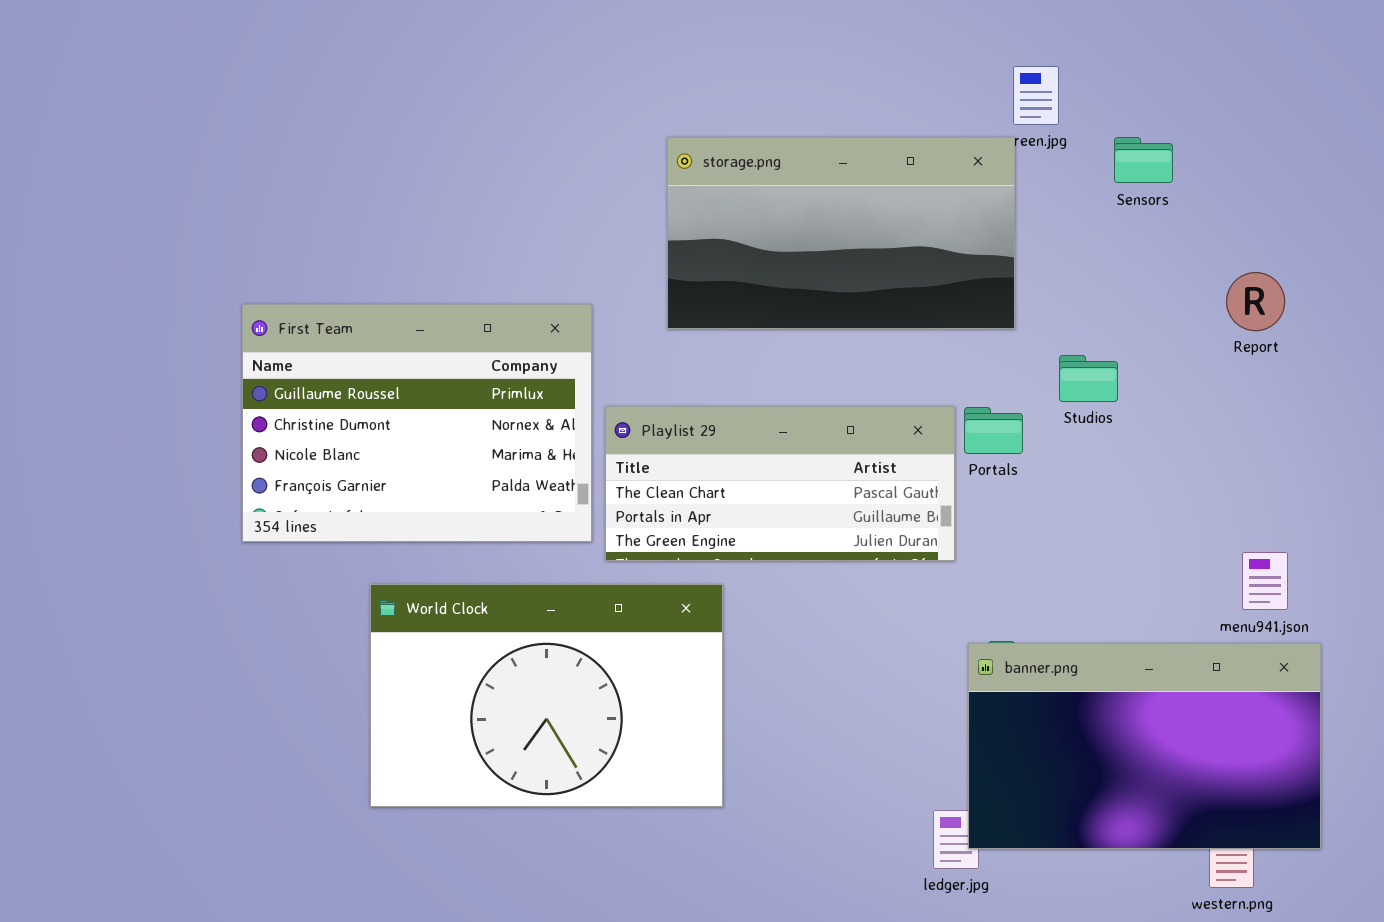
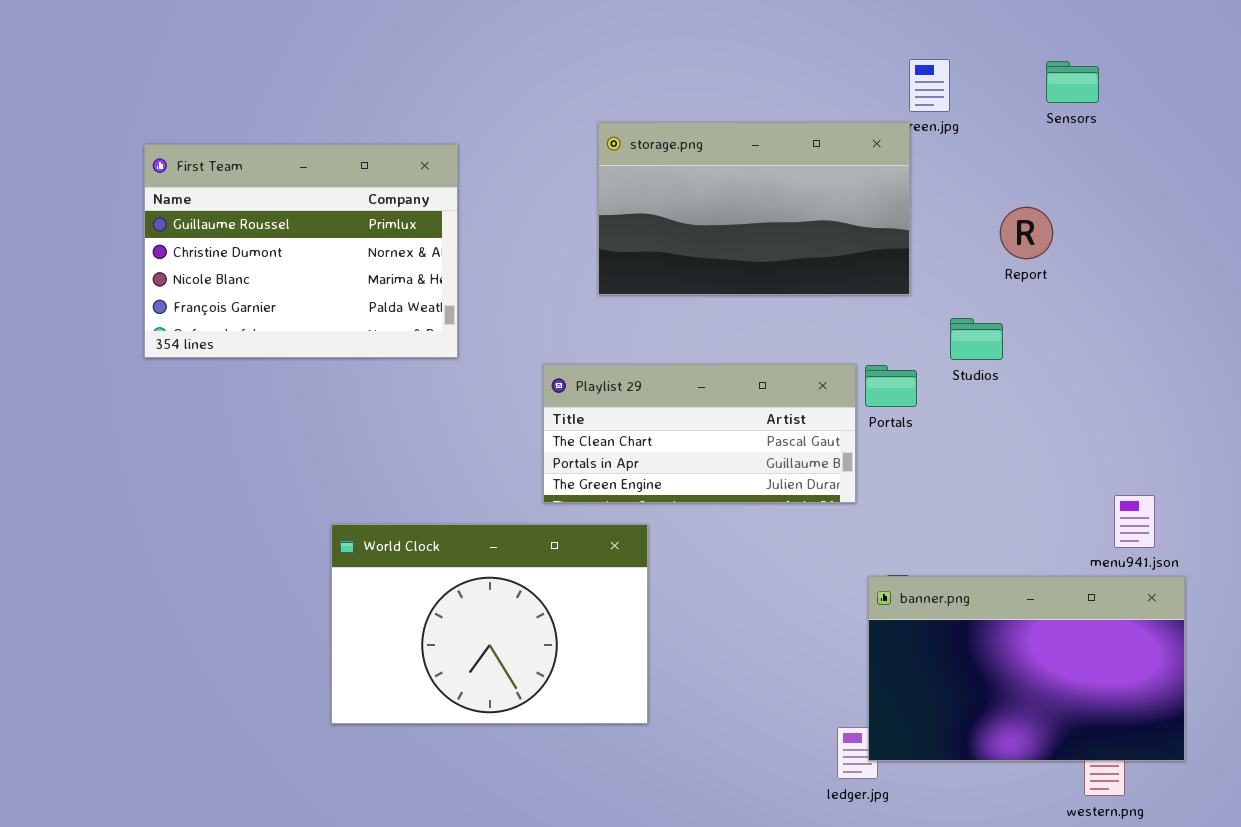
Sensors: [1114,137,1173,183] -> [1046,61,1099,103], moved
Report: [1226,272,1285,331] -> [1000,207,1053,259], moved
First Team: [242,304,592,542] -> [144,144,458,358], moved

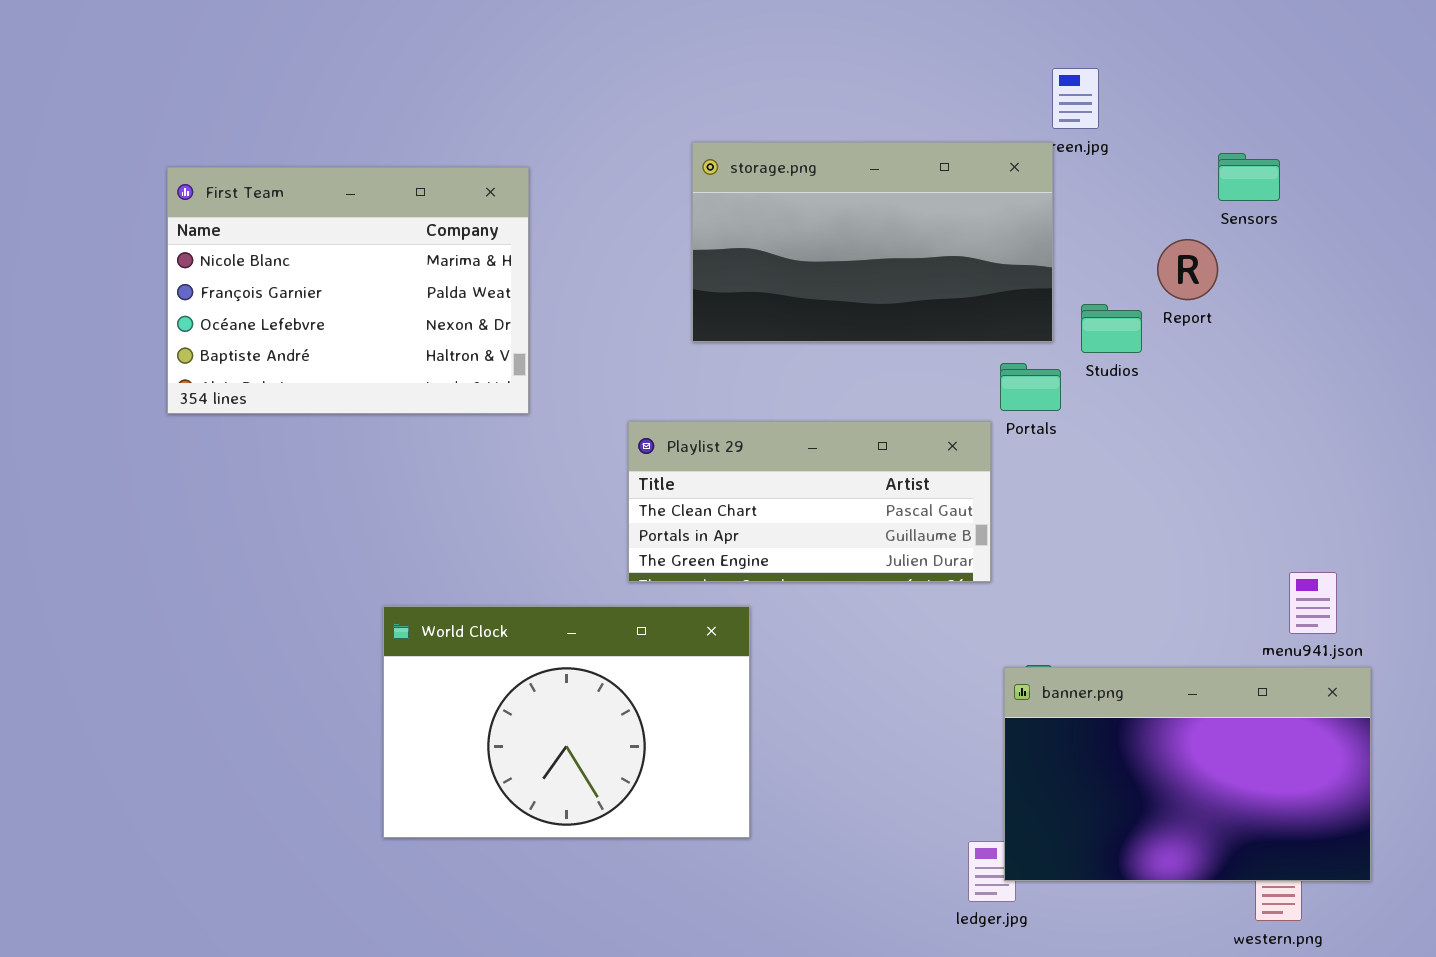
Sensors: [1046,61,1099,103] -> [1218,153,1280,201], moved
First Team: [144,144,458,358] -> [167,167,529,414], scrolled down 2 rows
Studios: [950,318,1003,360] -> [1081,304,1142,353], moved
Portals: [865,365,917,407] -> [1000,363,1061,411], moved

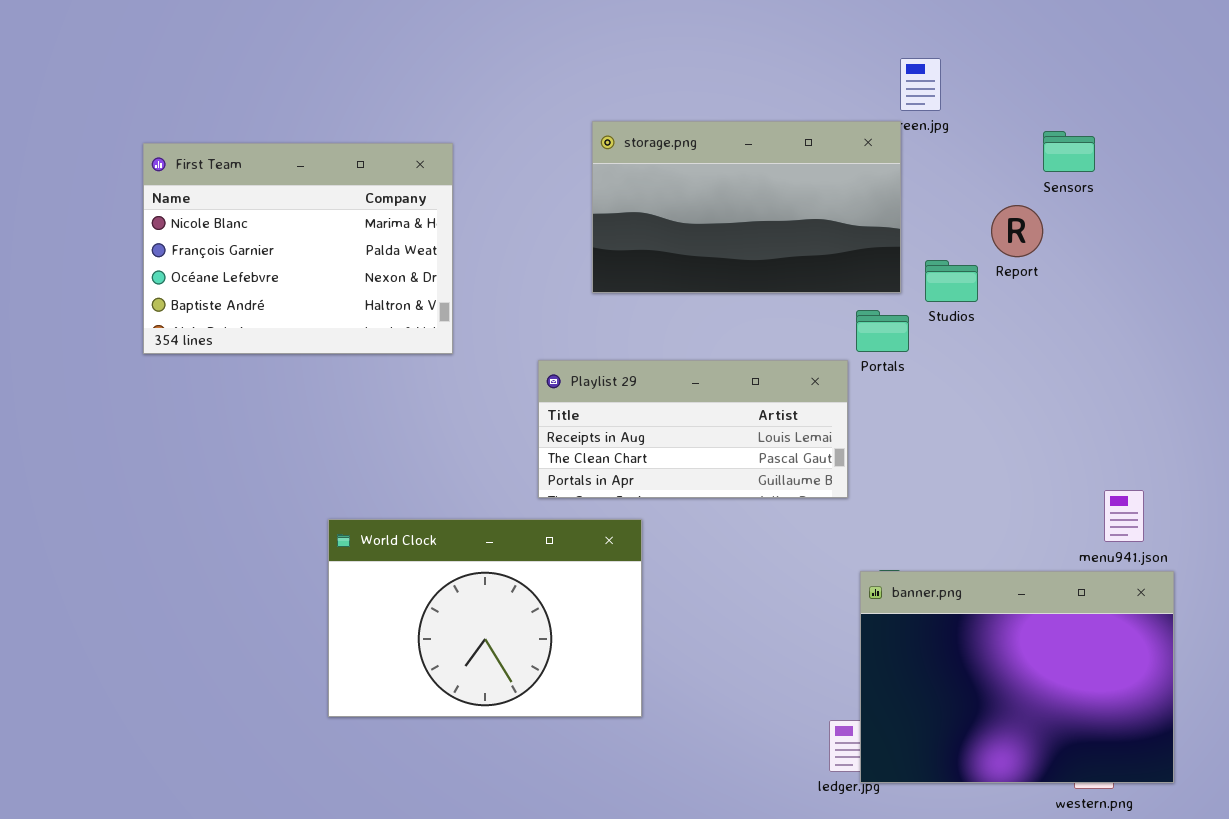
Playlist 29: [628,421,991,582] -> [538,360,848,498], scrolled up 1 row
banner.png: [1004,667,1371,881] -> [860,571,1174,783], resized

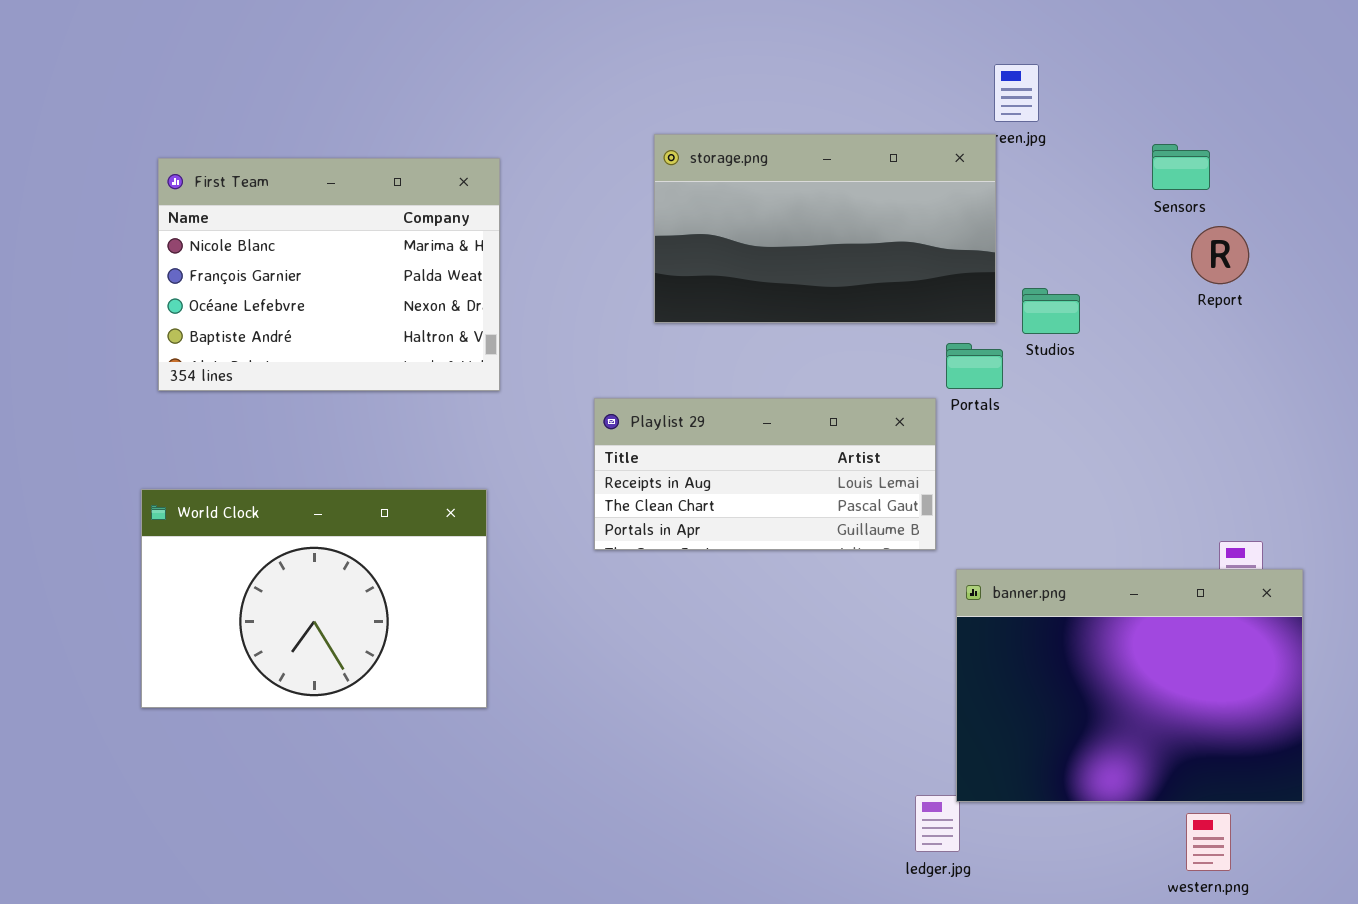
Report: [991,205,1043,257] -> [1191,226,1249,284], moved
World Clock: [328,519,642,717] -> [141,489,487,708], moved
banner.png: [860,571,1174,783] -> [956,569,1303,802], moved

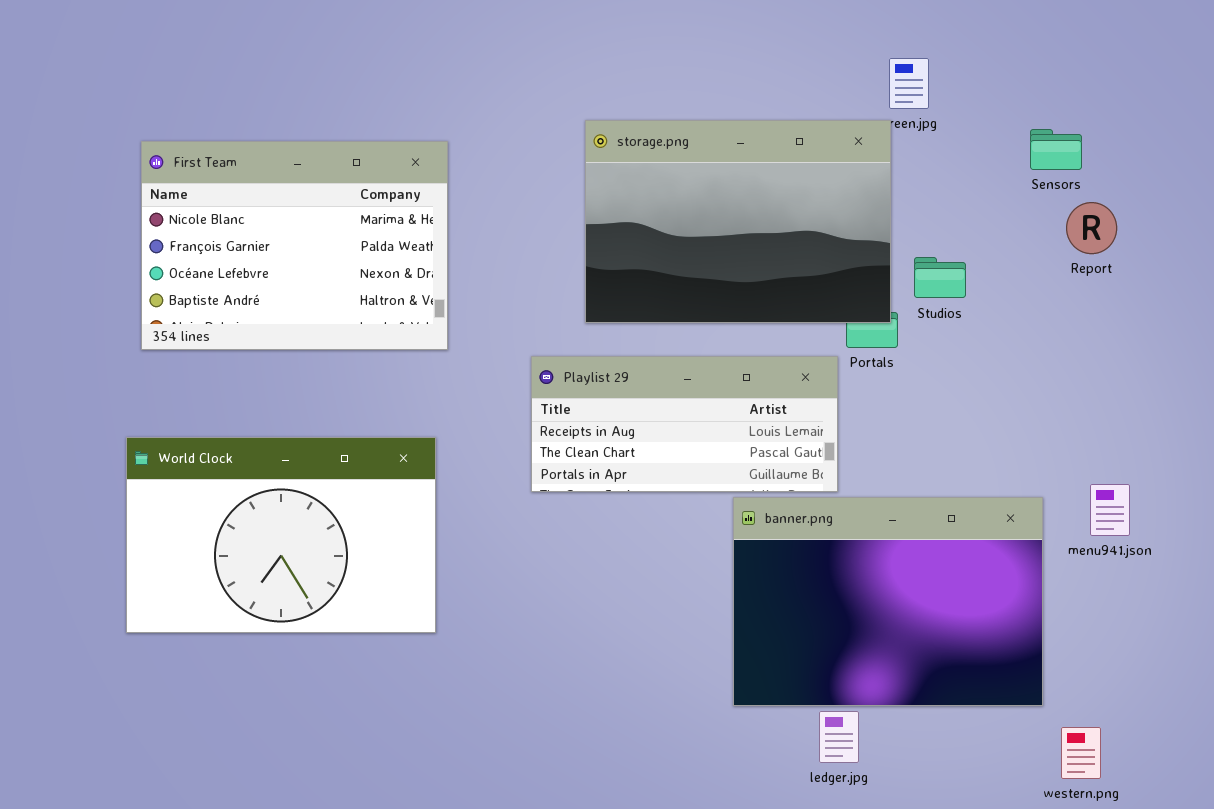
storage.png: [654,134,996,323] -> [585,120,891,323], resized
banner.png: [956,569,1303,802] -> [733,497,1043,706], moved

